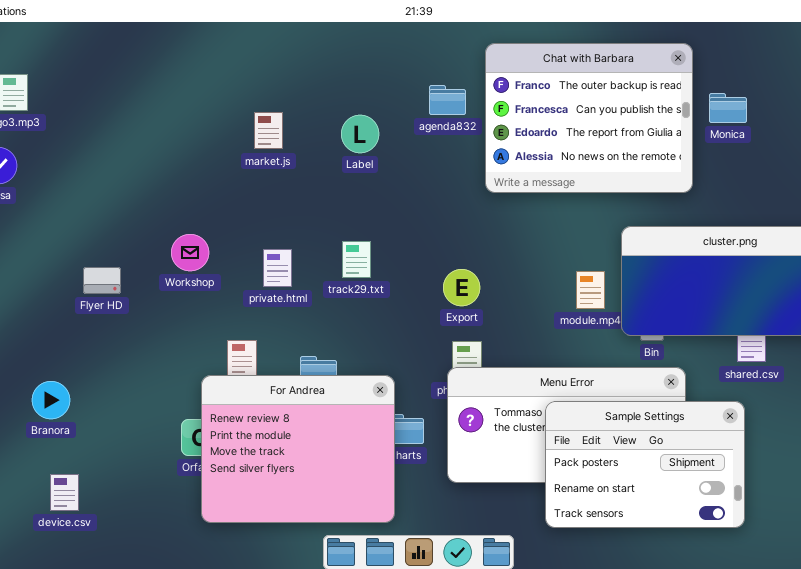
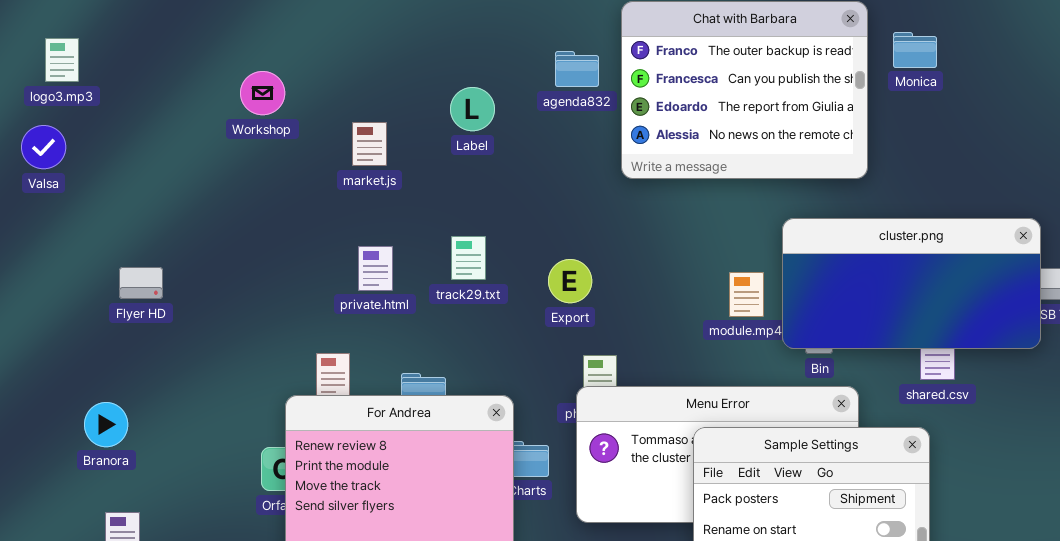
Monica: [709,93,747,123] -> [893,32,937,68], moved
market.js: [254,112,283,149] -> [352,122,387,166], moved
Workshop: [171,234,209,271] -> [240,71,285,115], moved
Flyer HD: [83,267,121,294] -> [119,267,163,299], moved
Export: [443,269,480,306] -> [548,259,592,303], moved

